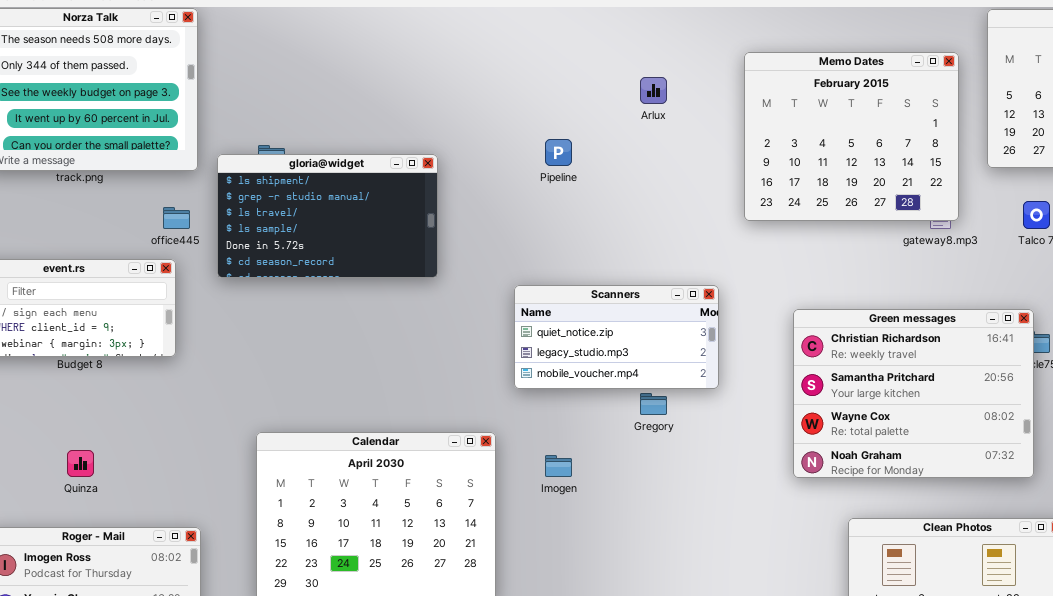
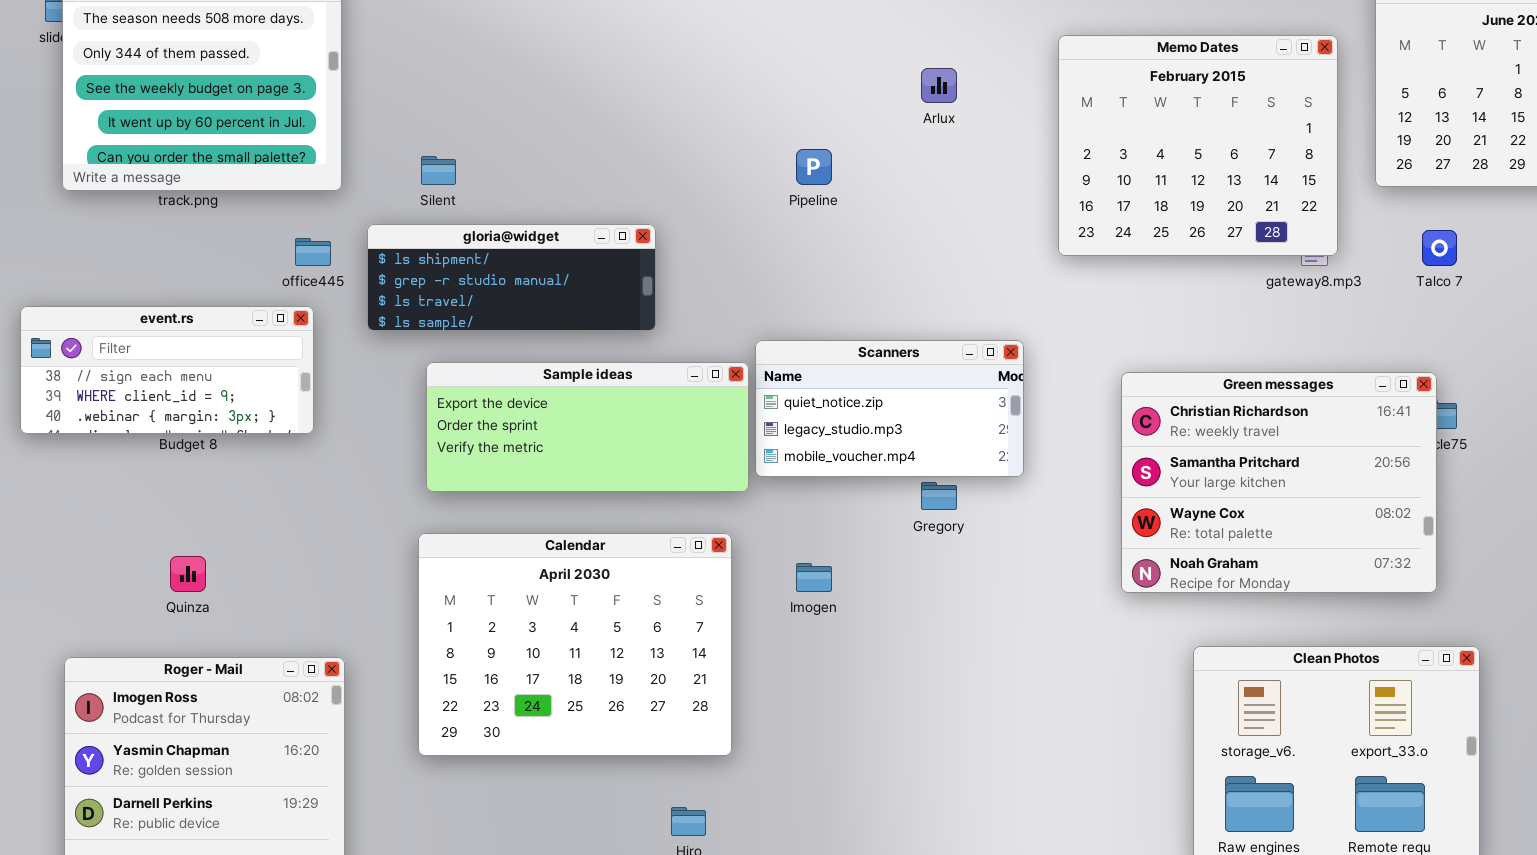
gloria@widget: [217,154,438,278] -> [367,224,656,331], resized
Sample ideas: none -> [426,362,749,492], opened

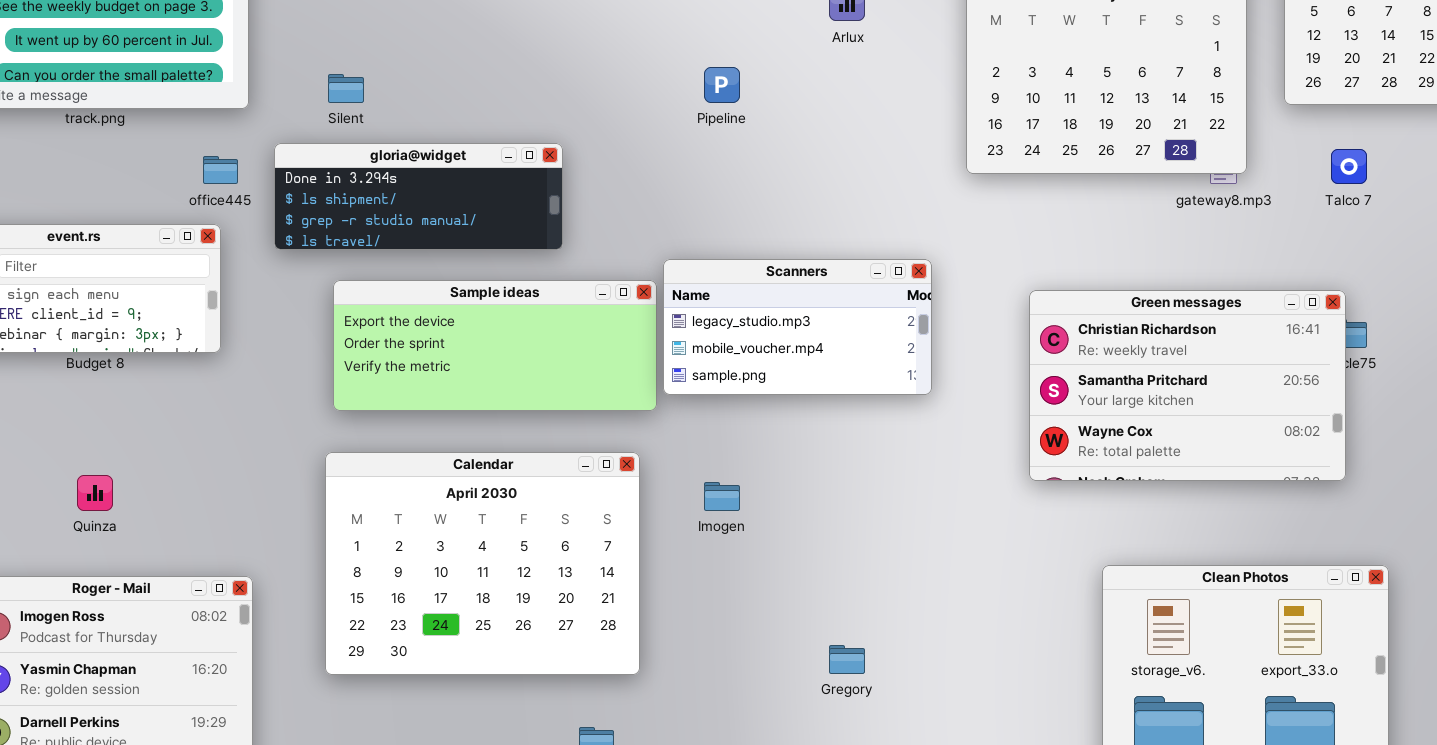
gloria@widget: [367,224,656,331] -> [274,143,563,250], scrolled up 1 row
Scanners: [755,340,1024,477] -> [663,259,932,395], scrolled down 1 row
Green messages: [1121,372,1437,593] -> [1029,290,1346,481], resized
Gregory: [921,482,957,510] -> [829,645,865,674], moved

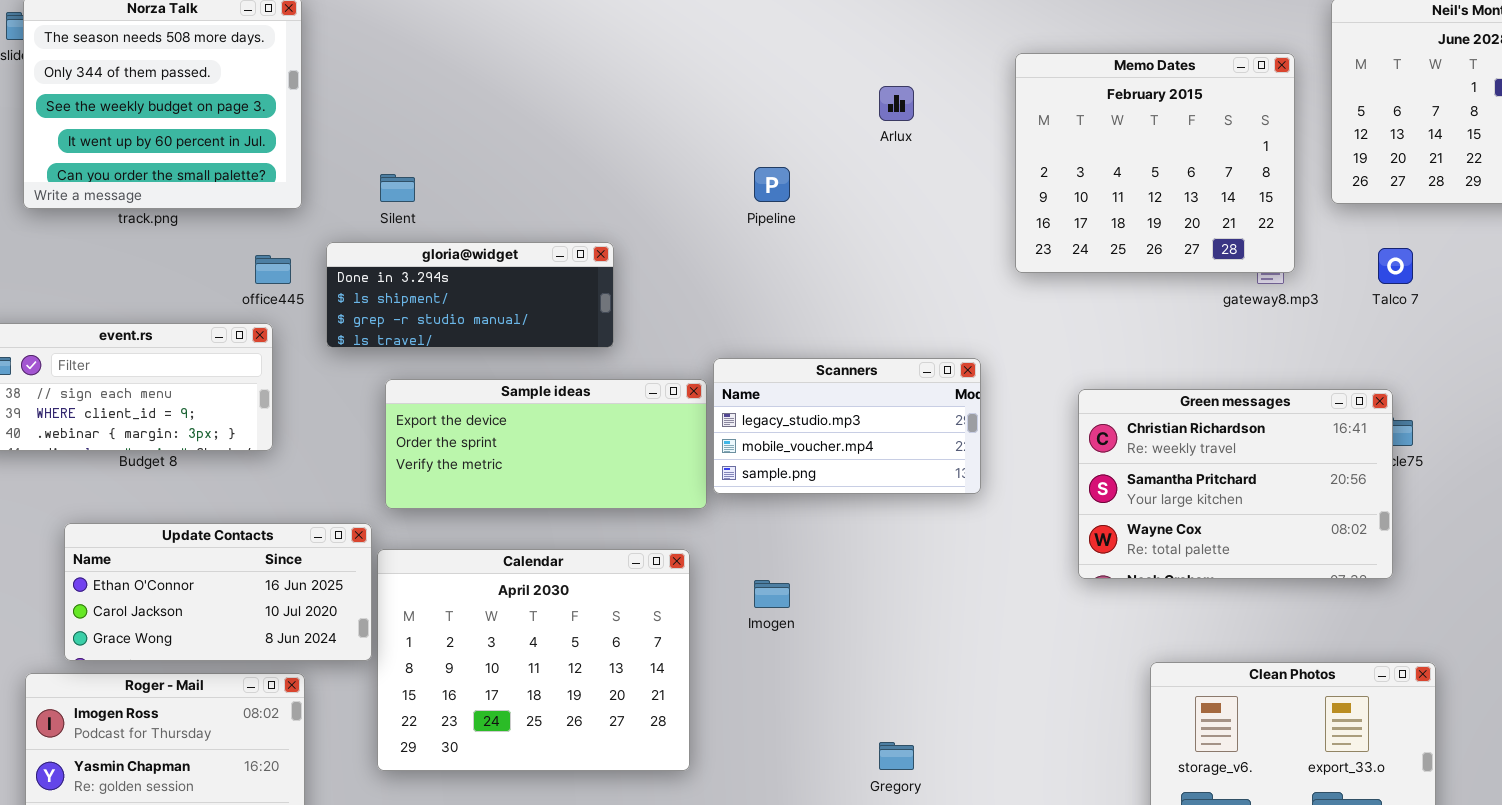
Update Contacts: none -> [64,523,372,661], opened

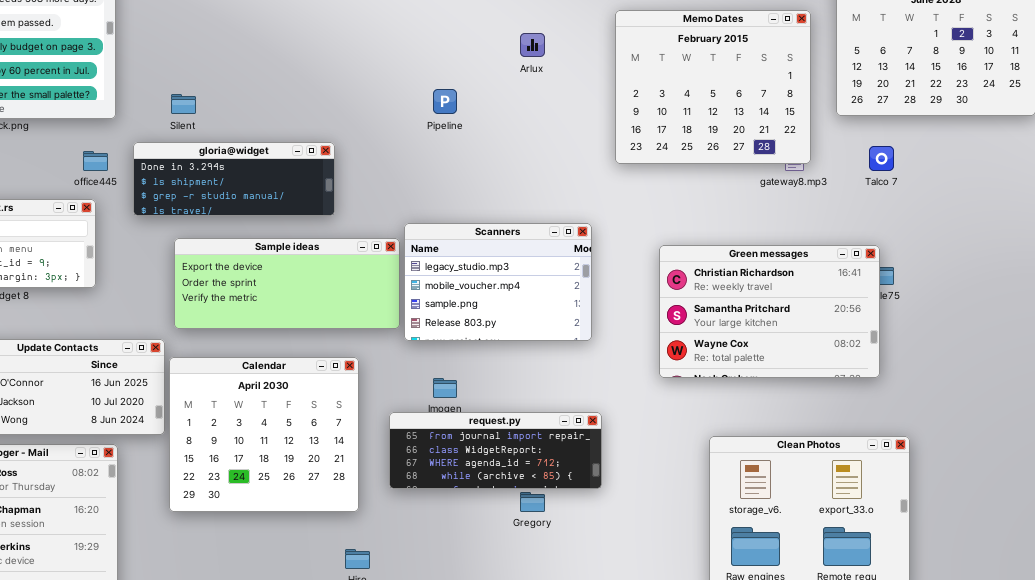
Scanners: [713,358,981,494] -> [404,223,592,341], resized
Calendar: [377,549,690,771] -> [169,357,359,512], resized
request.py: none -> [389,412,602,489], opened

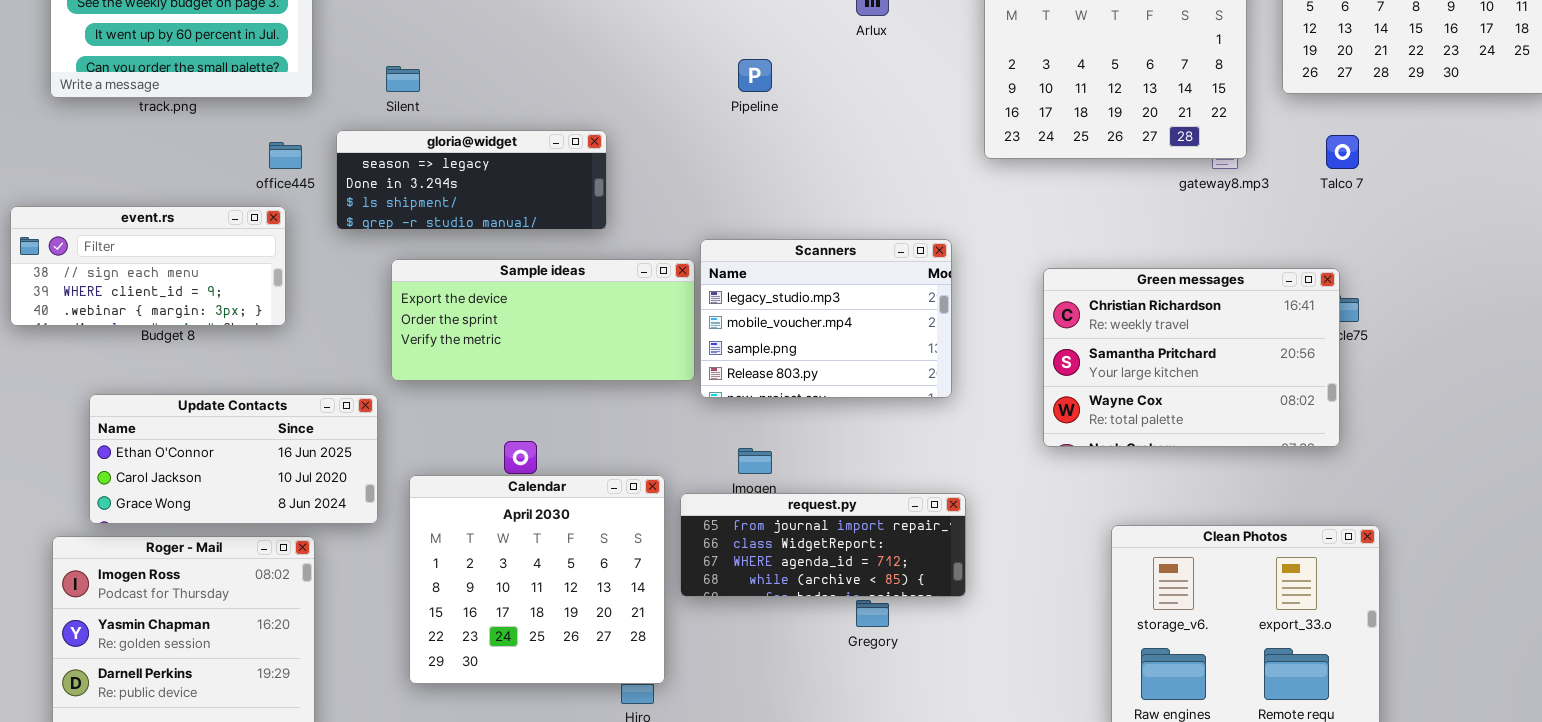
gloria@widget: [133,142,335,216] -> [336,130,607,230], scrolled up 1 row
Calendar: [169,357,359,512] -> [409,475,665,684], moved

